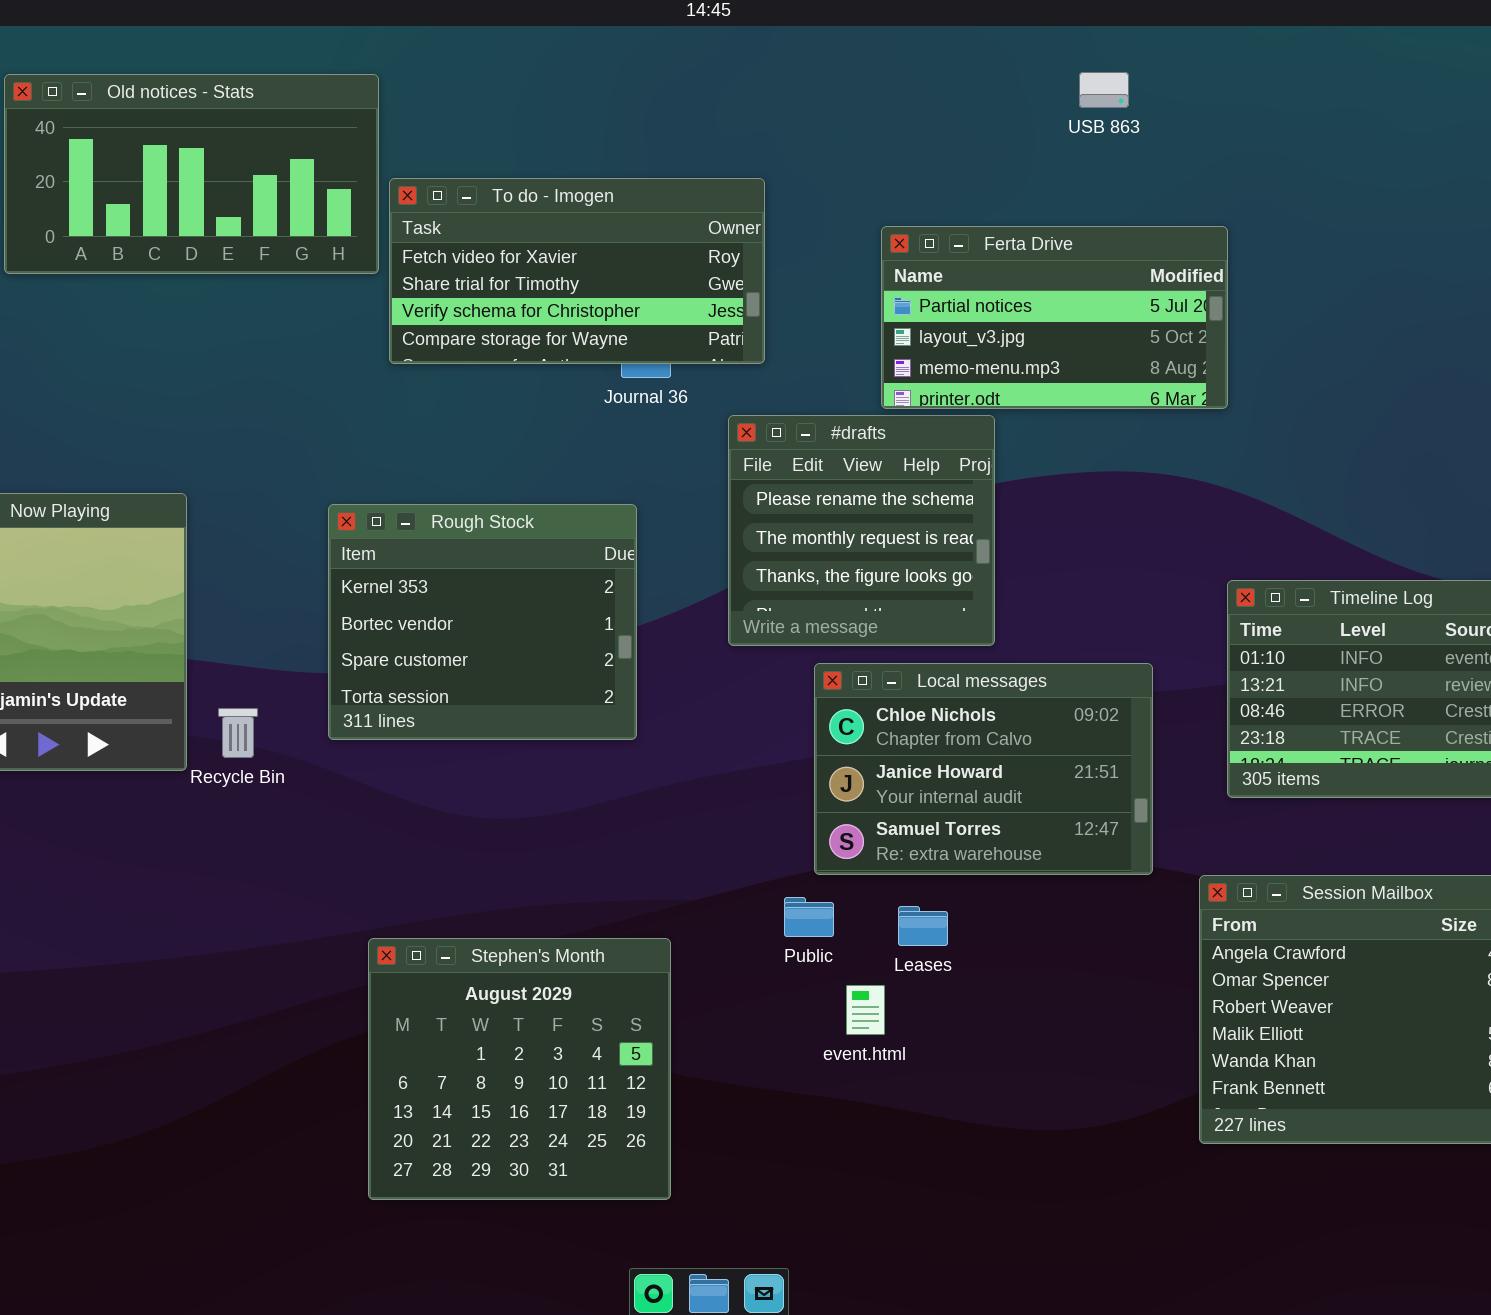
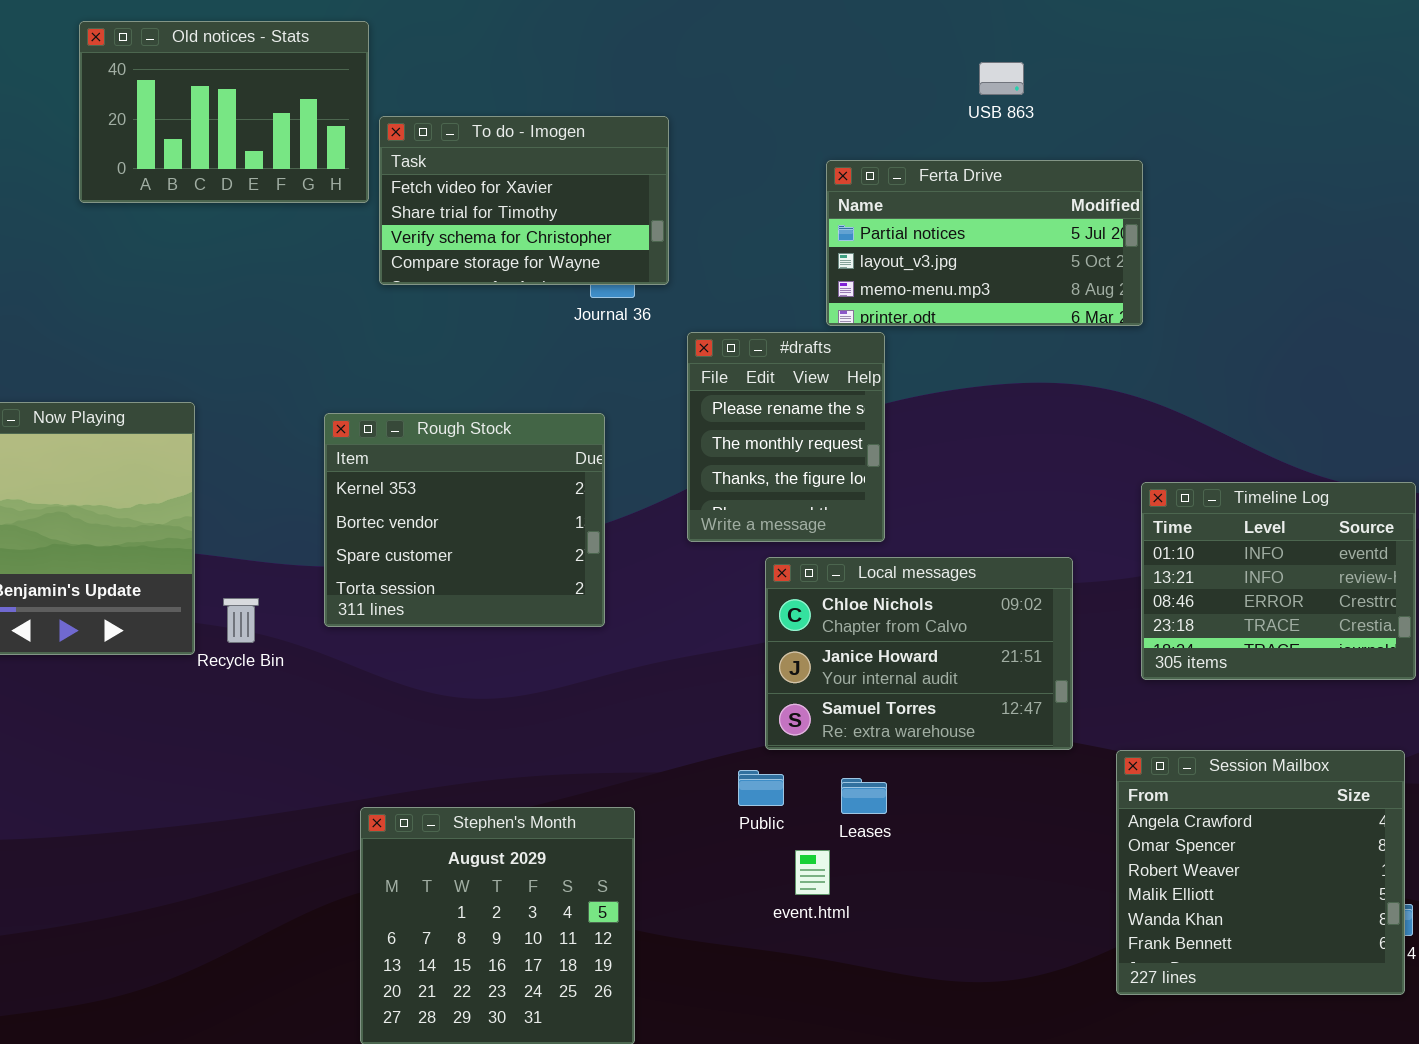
USB 863: [1079,72,1129,108] -> [979,62,1024,95], moved
Old notices - Stats: [4,74,379,274] -> [79,21,369,203], resized
To do - Imogen: [389,178,765,364] -> [379,116,669,285], resized
#drafts: [728,415,995,646] -> [687,332,885,542], resized

